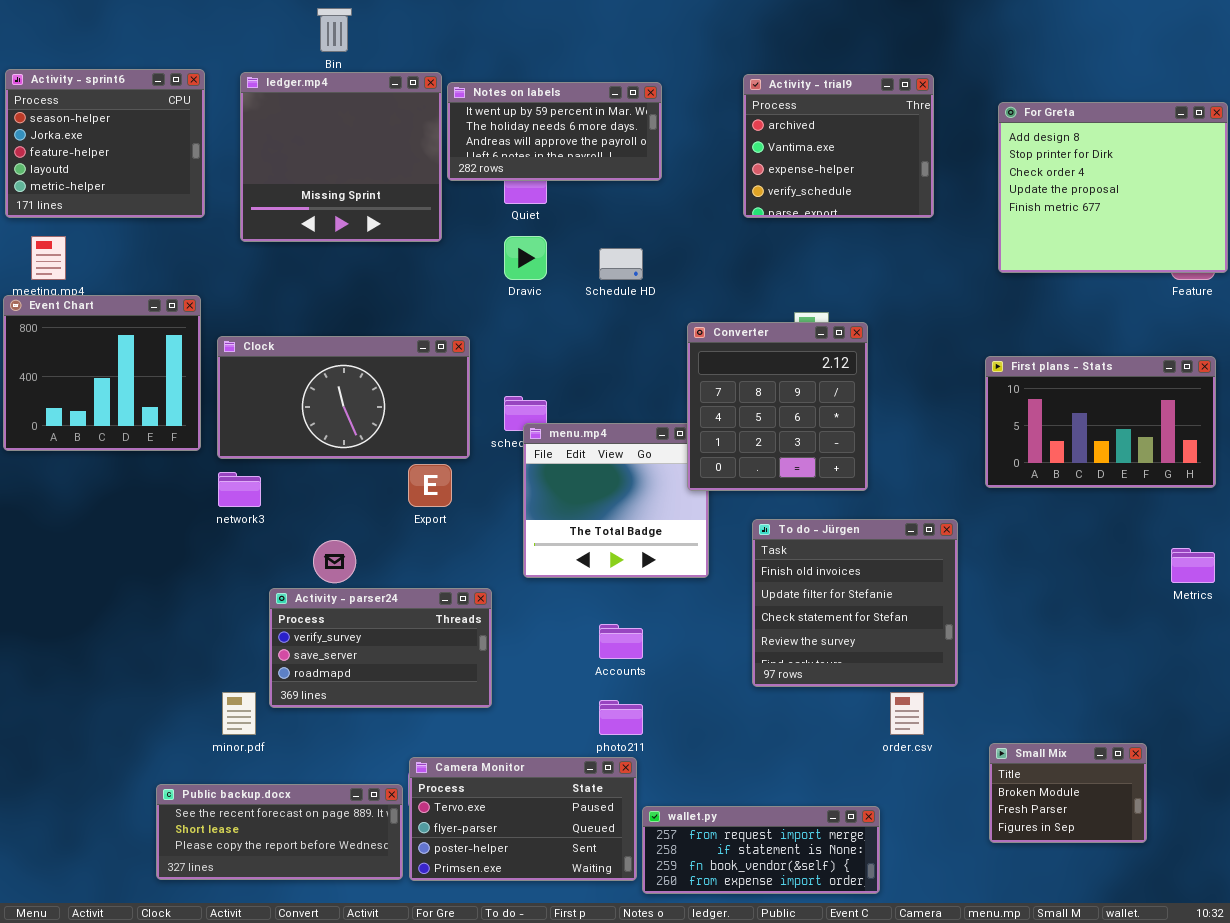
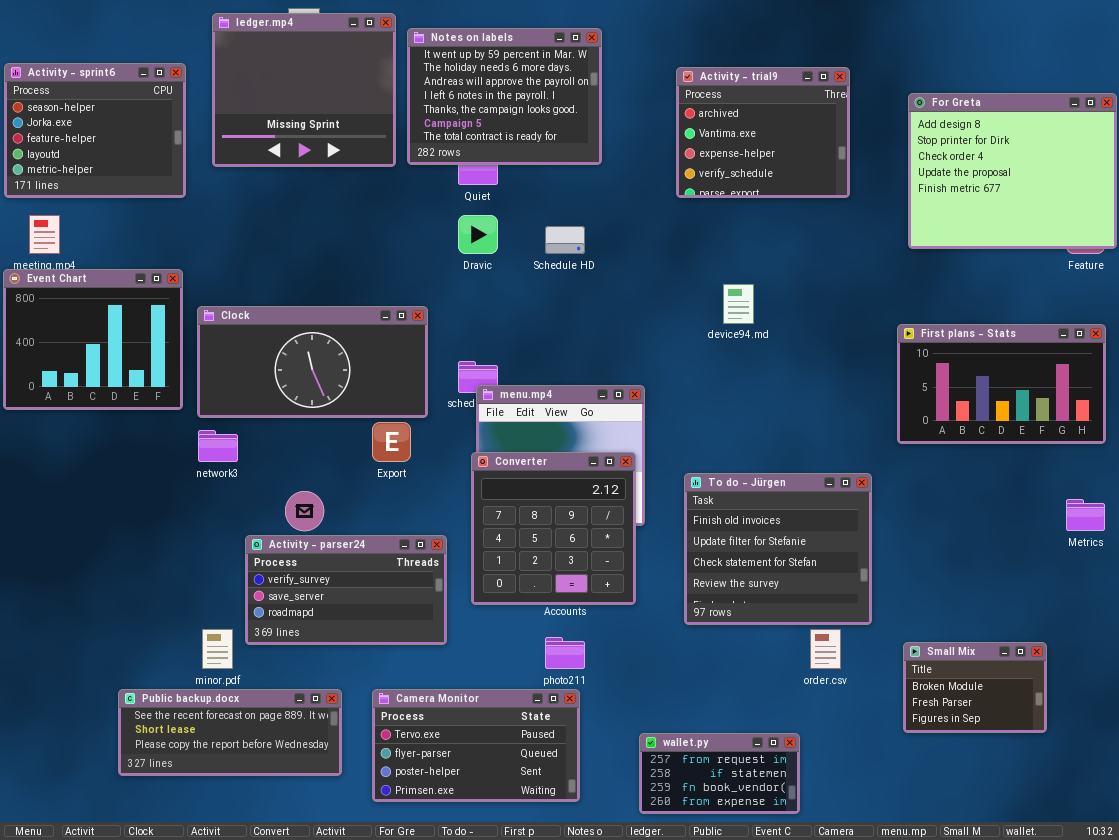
ledger.mp4: [240,72,442,242] -> [212,13,396,167], moved
Notes on labels: [447,82,662,181] -> [407,28,602,165], resized
Converter: [687,322,868,491] -> [471,452,636,605], moved
Small Mix: [989,743,1147,843] -> [903,642,1047,733], moved
Public backup.docx: [156,784,403,880] -> [118,689,342,776], moved
wallet.py: [642,806,880,894] -> [639,733,800,814], resized

